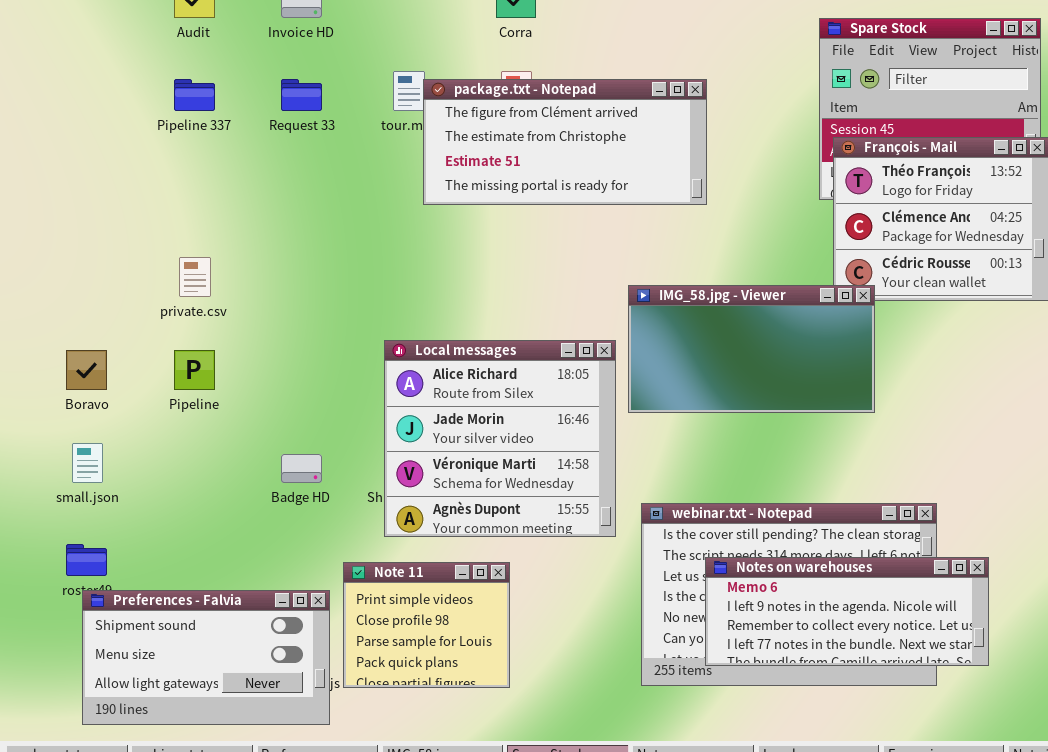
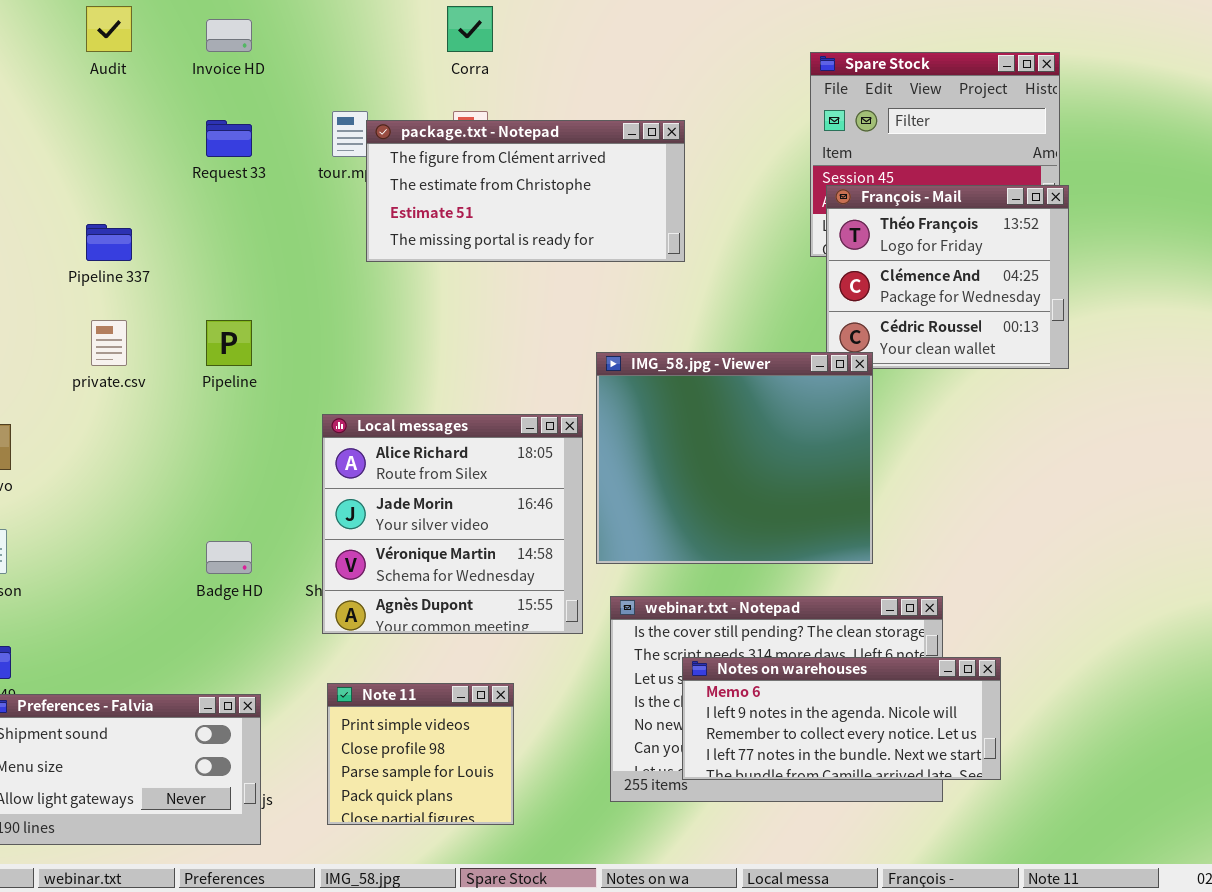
Pipeline 337: [174,79,215,111] -> [86,224,132,261], moved
IMG_58.jpg - Viewer: [628,285,875,413] -> [596,352,873,564], resized
Pipeline: [174,350,215,390] -> [206,320,252,366], moved
Note 11: [343,562,510,688] -> [327,683,514,825], moved

